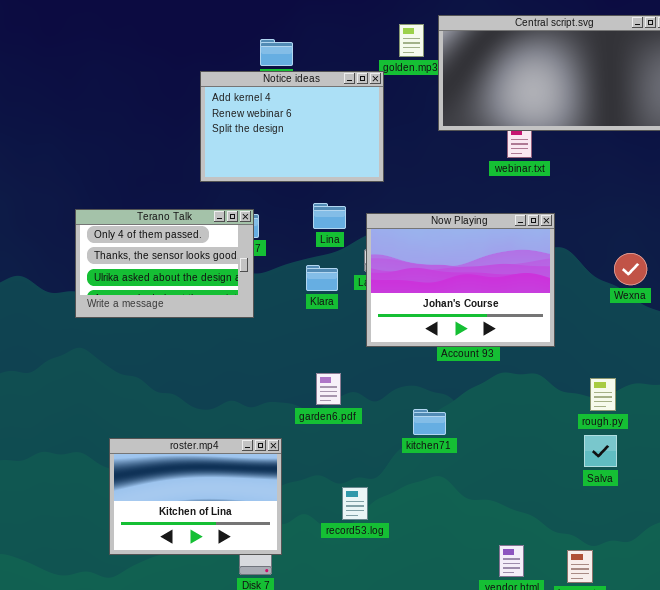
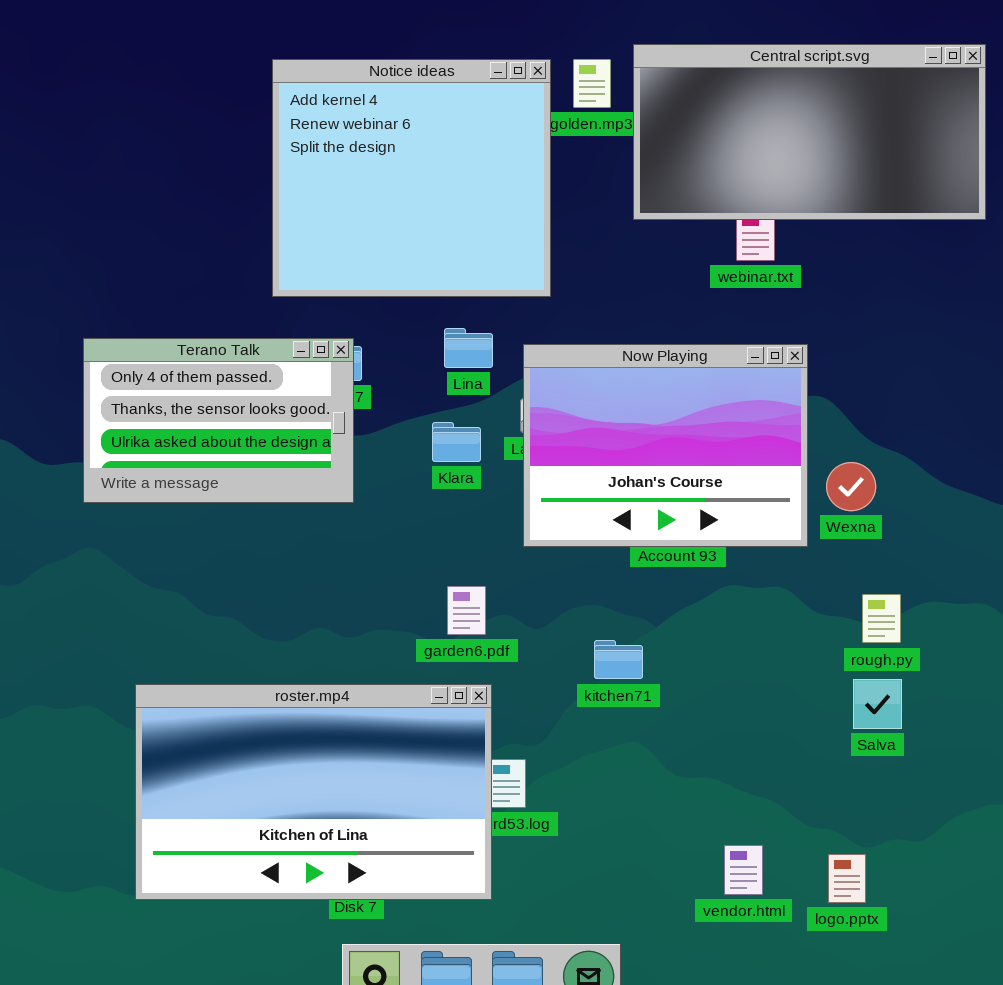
Notice ideas: [200,71,384,182] -> [272,59,551,297], resized
Wexna: [614,253,647,285] -> [826,462,876,511], moved
roster.mp4: [109,438,282,555] -> [135,684,492,900], resized

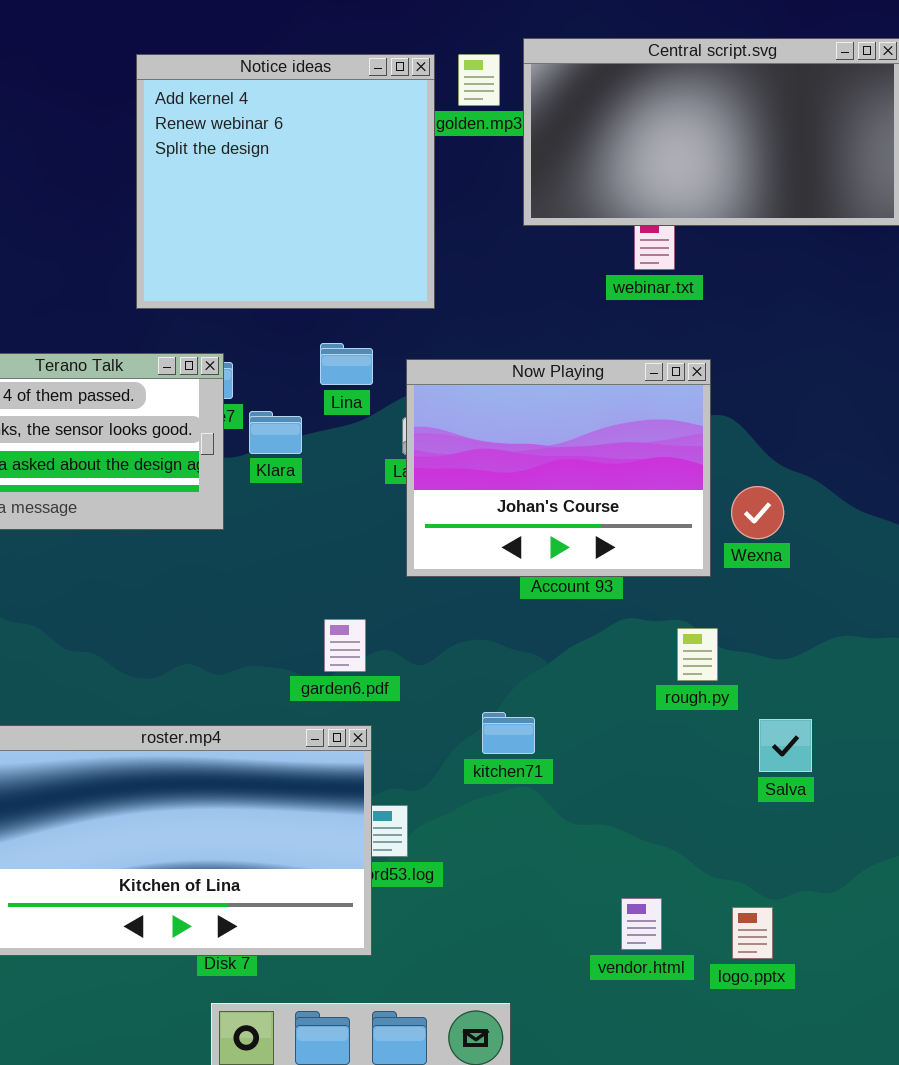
Klara: [432,422,481,462] -> [249,411,302,454], moved
rough.py: [862,594,901,643] -> [677,628,718,681], moved
kitchen71: [594,640,643,679] -> [482,712,535,754], moved

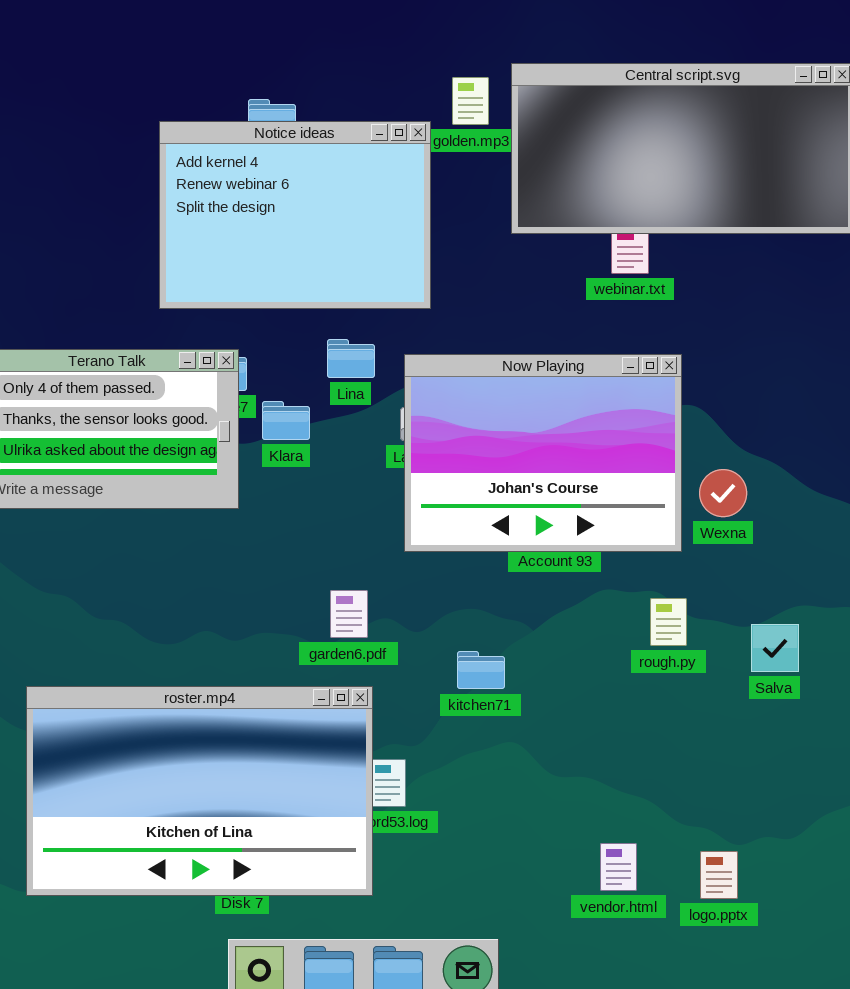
Notice ideas: [136,54,435,309] -> [159,121,431,309], resized
kitchen71: [482,712,535,754] -> [457,651,505,689], moved
Salva: [759,719,812,772] -> [751,624,799,672], moved

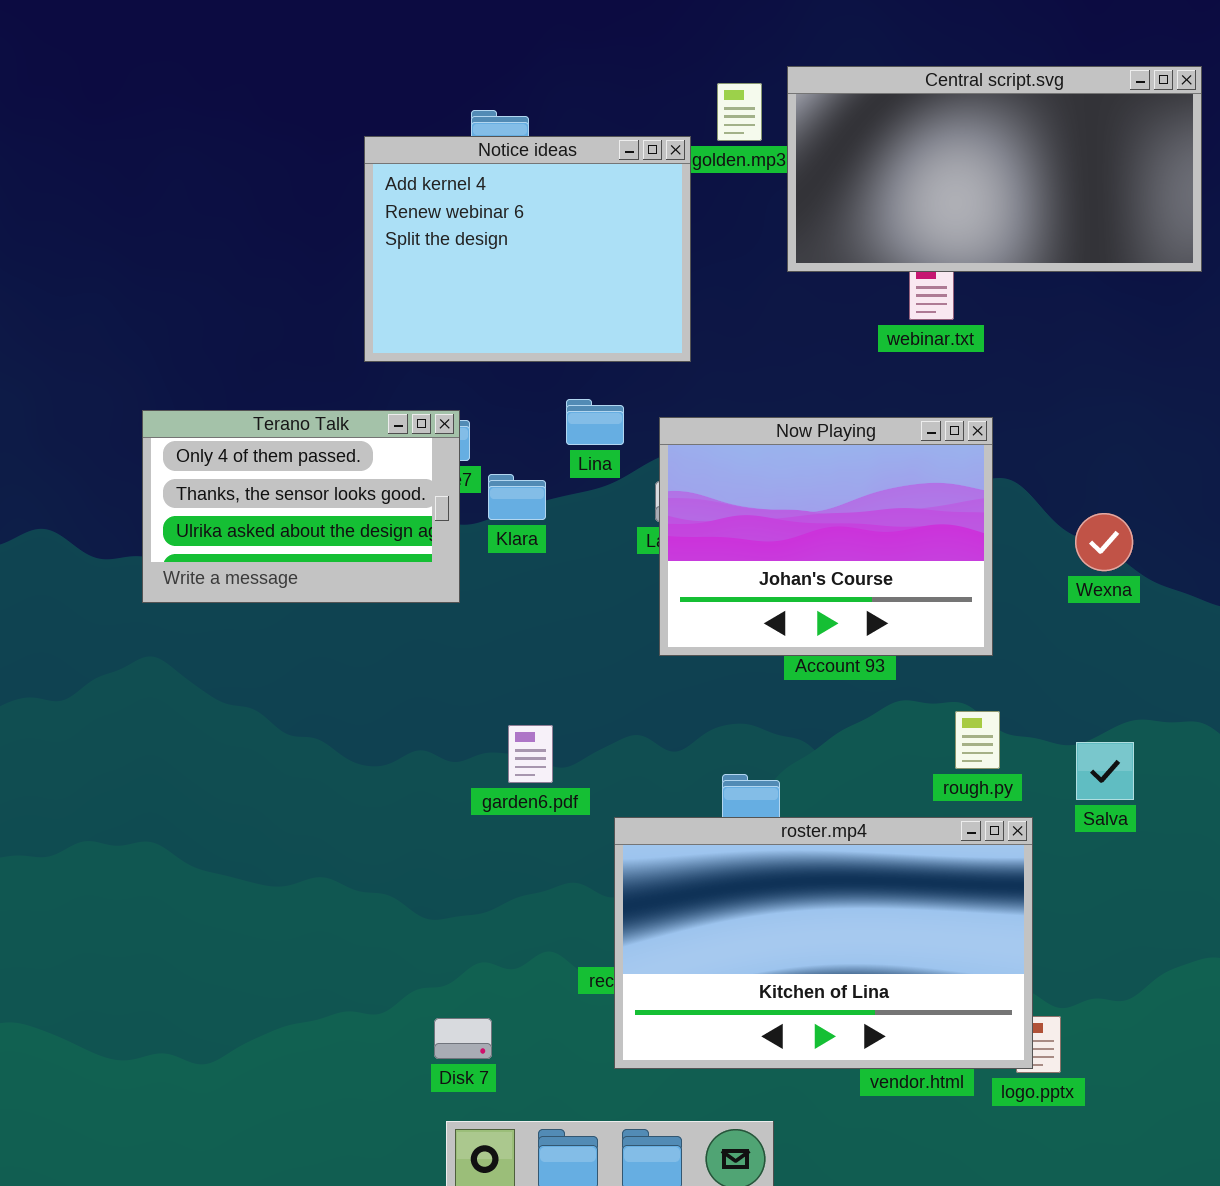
Wexna: [699,469,747,517] -> [1075,513,1133,571], moved
garden6.pdf: [330,590,368,638] -> [508,725,553,783], moved
roster.mp4: [26,686,373,896] -> [614,817,1033,1069], moved

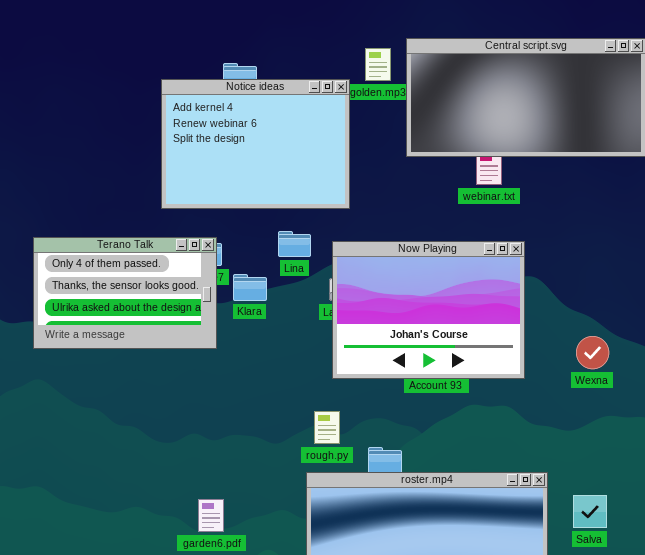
Wexna: [1075,513,1133,571] -> [576,336,609,369], moved
rough.py: [955,711,1000,769] -> [314,411,340,444], moved
garden6.pdf: [508,725,553,783] -> [198,499,224,532], moved
Salva: [1076,742,1134,800] -> [573,495,607,528], moved

